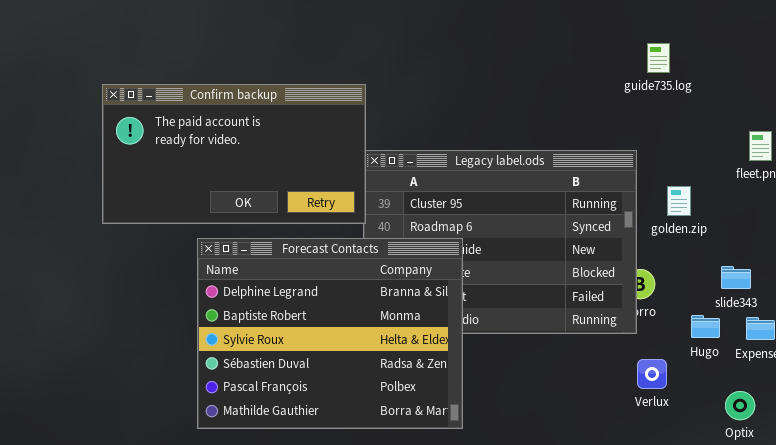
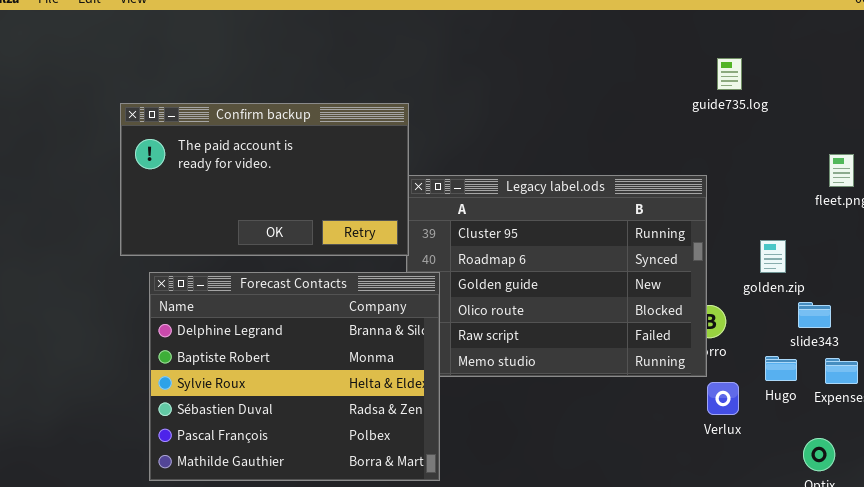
golden.zip: [667,186,691,216] -> [760,240,786,273], moved
Forecast Contacts: [197,238,463,429] -> [149,272,440,481], moved
Verlux: [637,359,667,389] -> [707,382,739,415], moved

